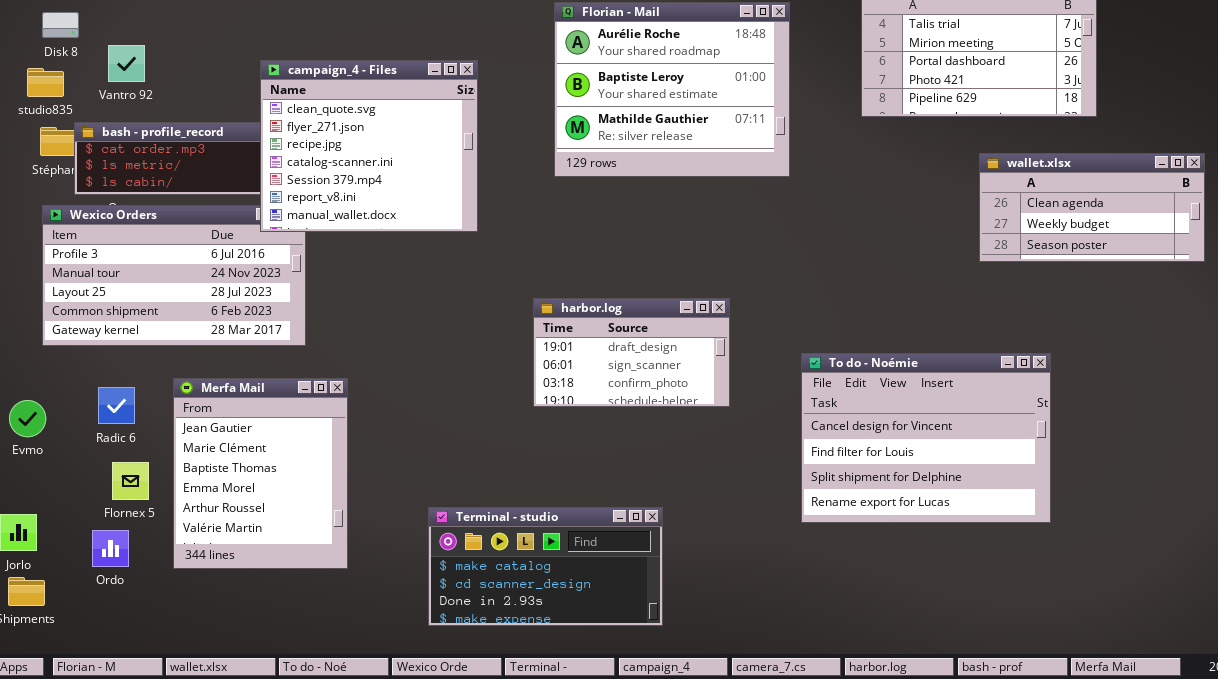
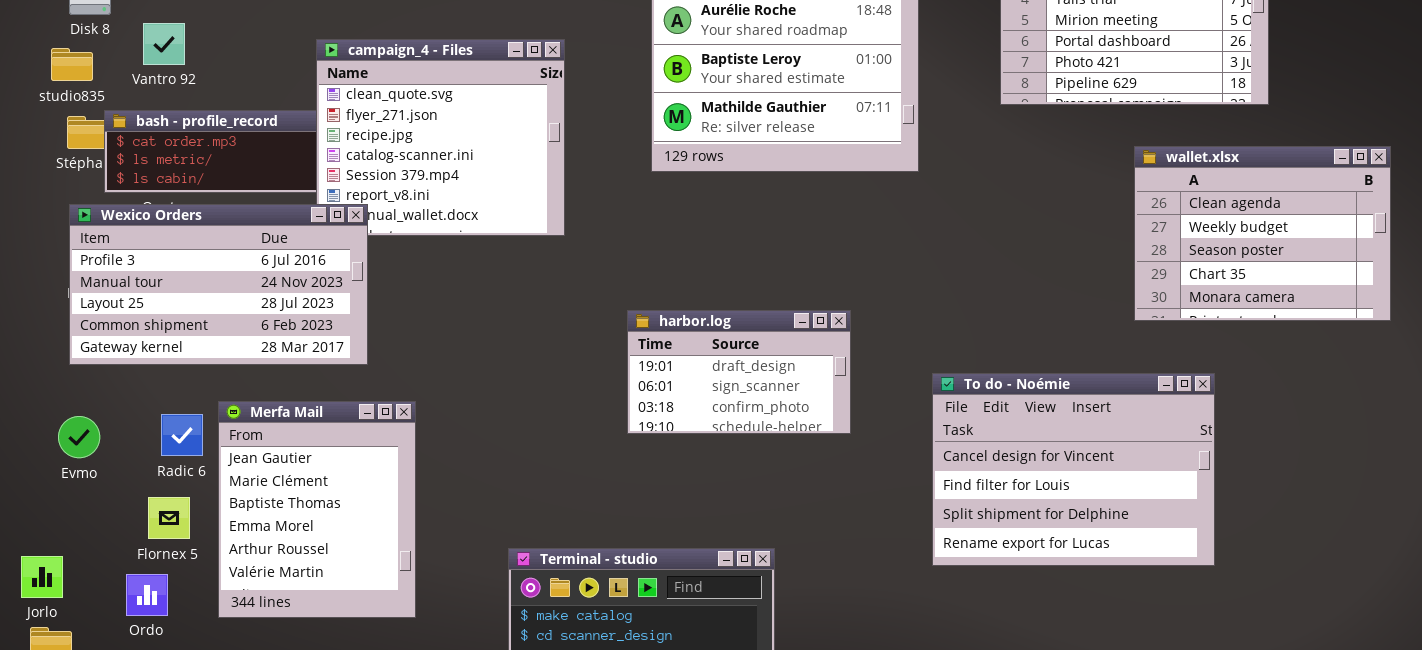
wallet.xlsx: [979,153,1205,262] -> [1134,146,1391,321], resized
Wexico Orders: [42,205,306,346] -> [69,204,368,365], raised
Radic 6: [98,387,135,424] -> [161,414,203,456], moved
Evmo: [9,400,46,437] -> [58,416,100,458], moved

